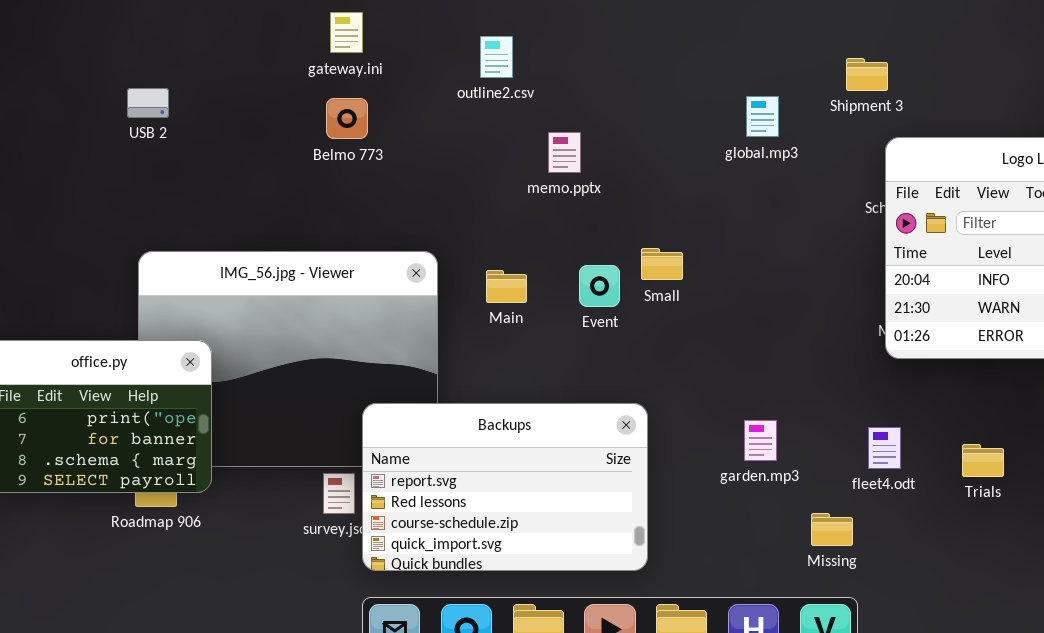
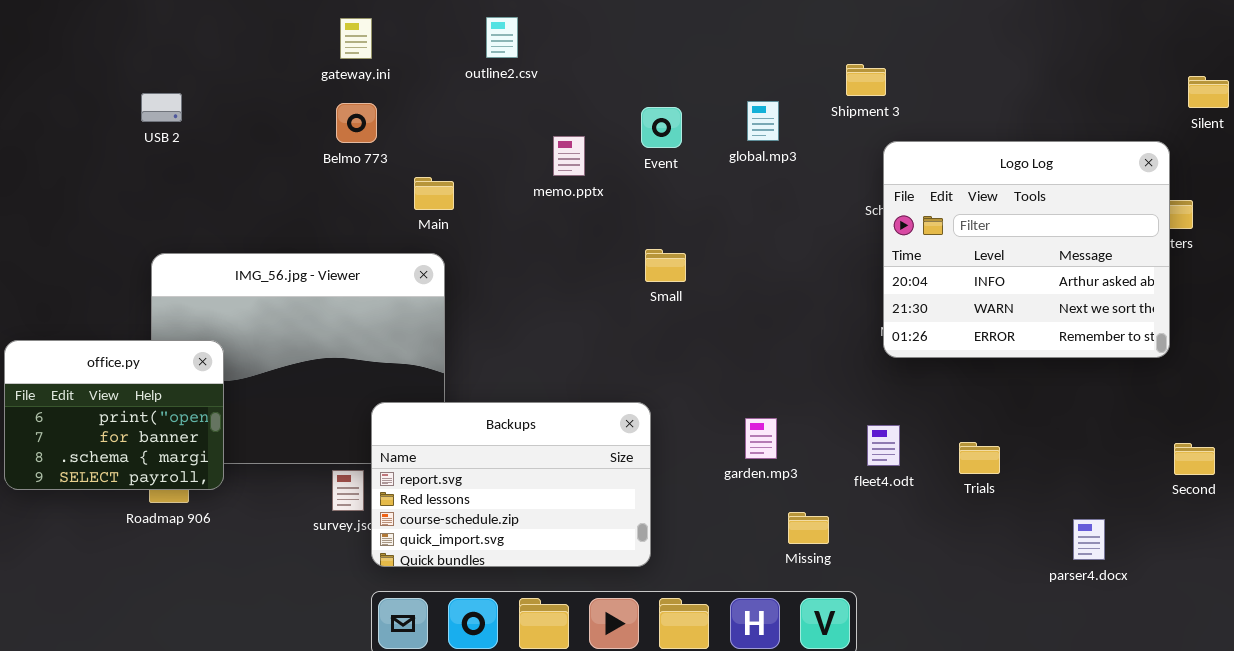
outline2.csv: [480,36,513,78] -> [486,17,518,58], moved
Event: [579,265,620,307] -> [641,107,682,148], moved
Main: [486,270,527,303] -> [414,177,454,210], moved
Missing: [811,513,853,546] -> [788,512,829,544], moved

